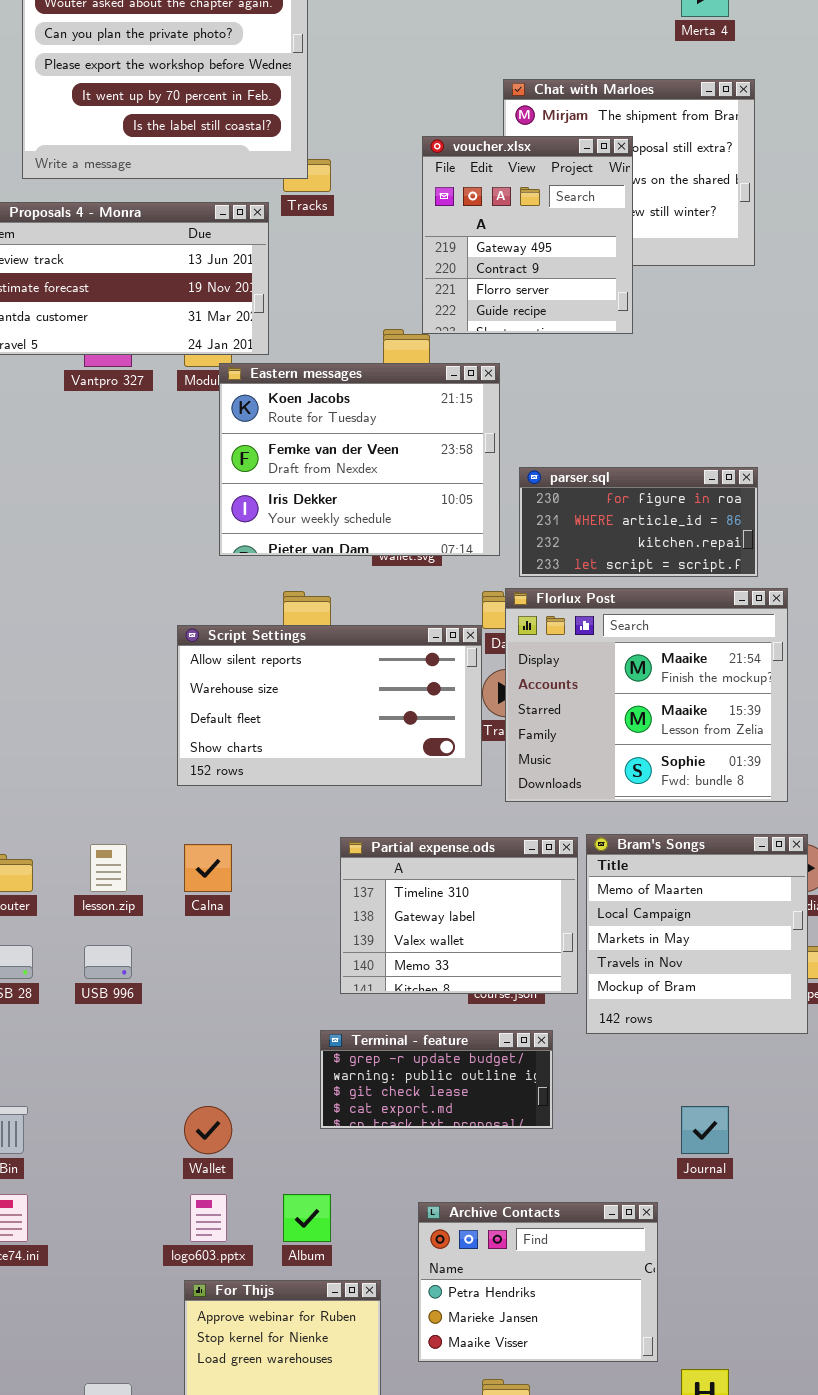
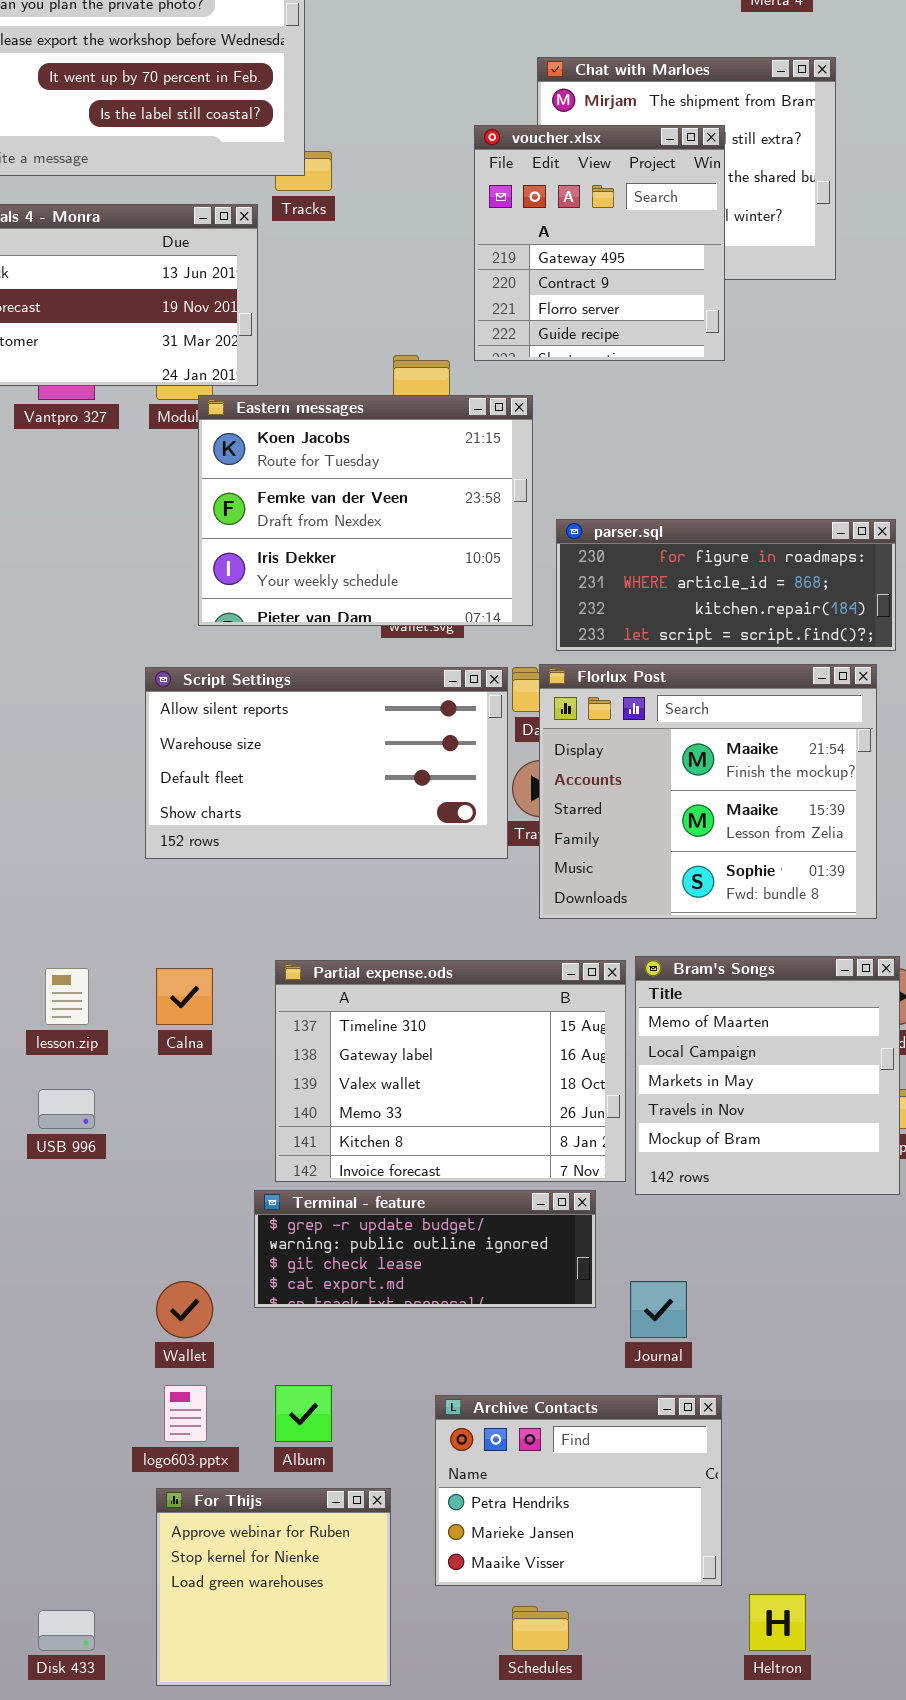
voucher.xlsx: [422,136,633,334] -> [474,125,725,361], moved
parser.sql: [519,467,758,577] -> [556,519,896,651], resized
Script Settings: [177,625,482,786] -> [145,667,508,859], moved
Partial expense.ods: [340,837,578,994] -> [275,960,626,1182], resized
Terminal - feature: [320,1030,553,1129] -> [254,1190,596,1308], resized
Journal: [681,1106,729,1154] -> [630,1281,687,1338], moved

